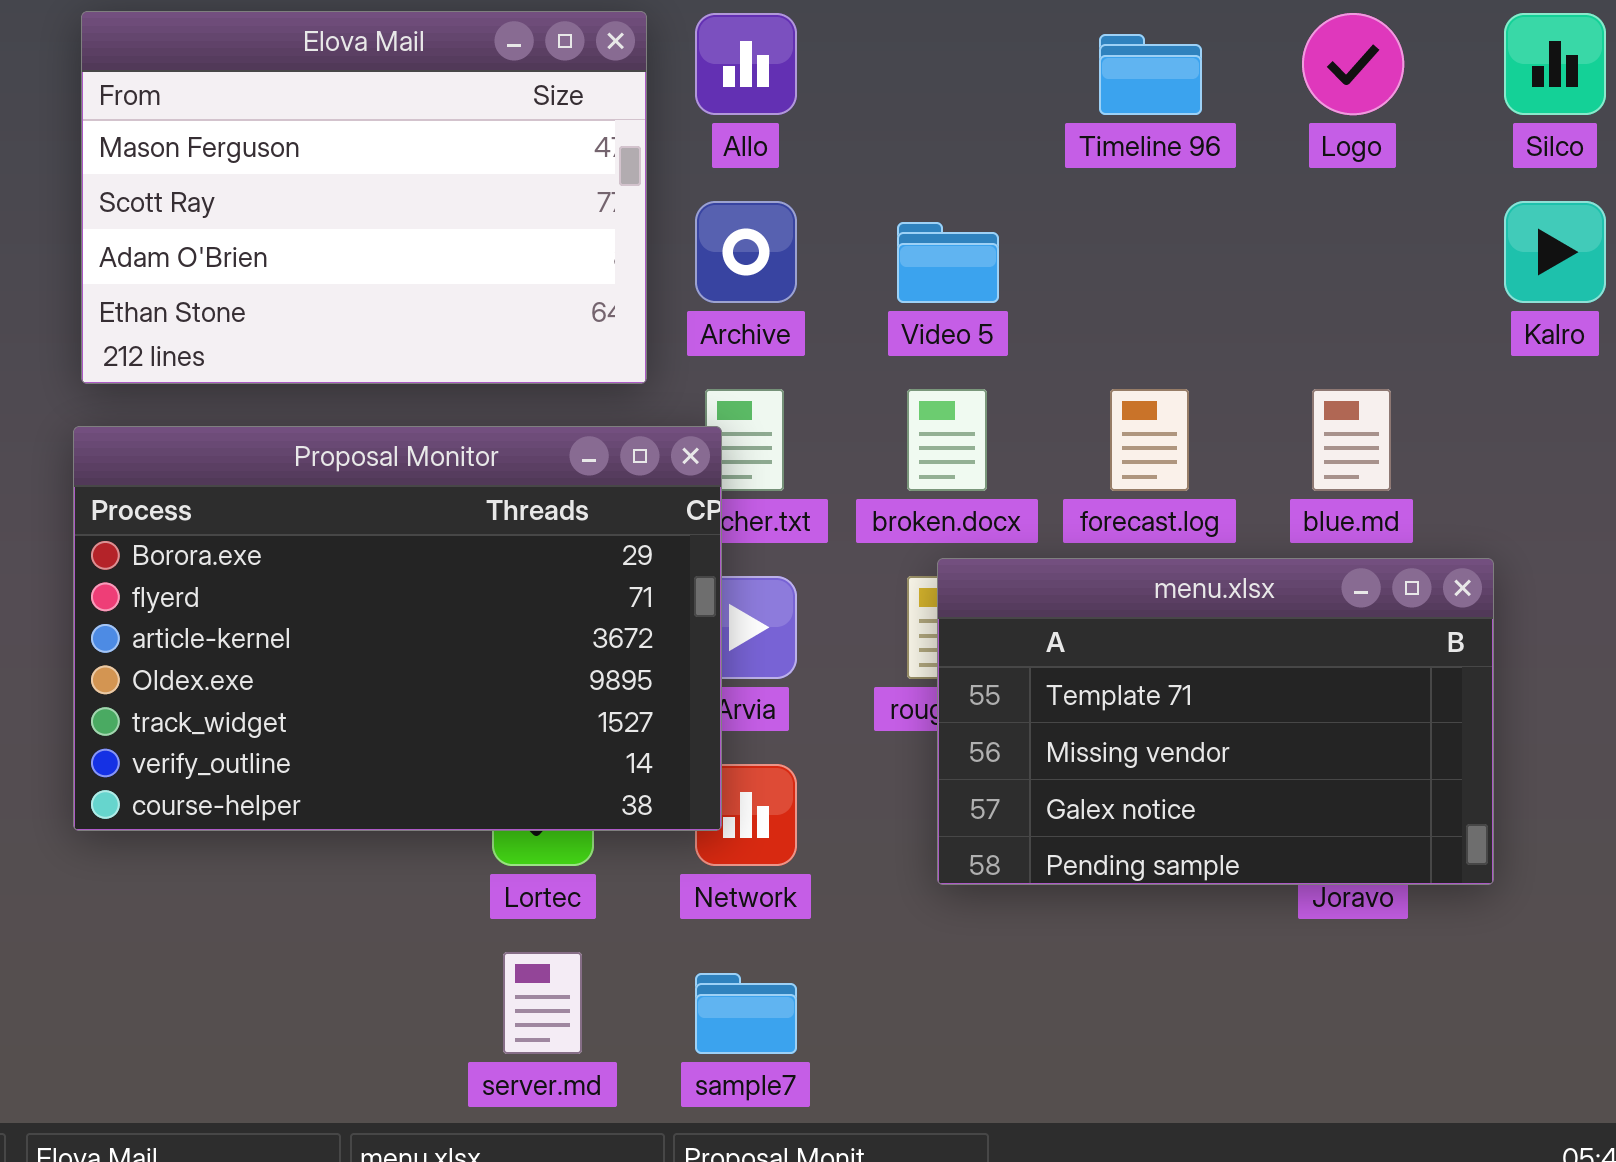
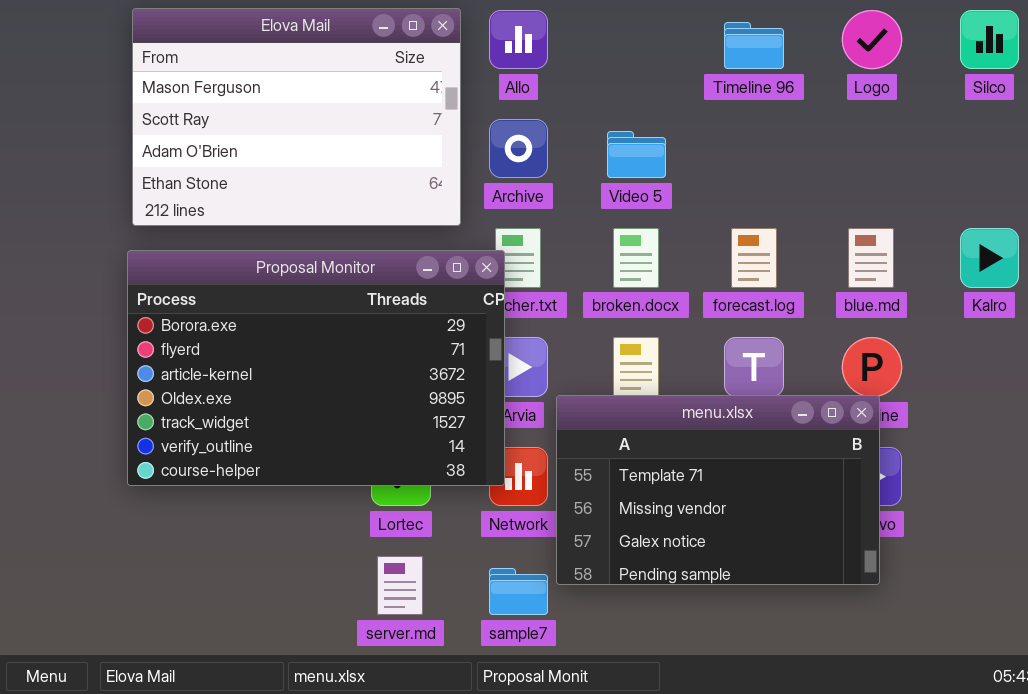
Kalro: [1504,201,1606,303] -> [960,228,1019,288], moved
menu.xlsx: [937,558,1494,885] -> [556,395,880,585], moved

